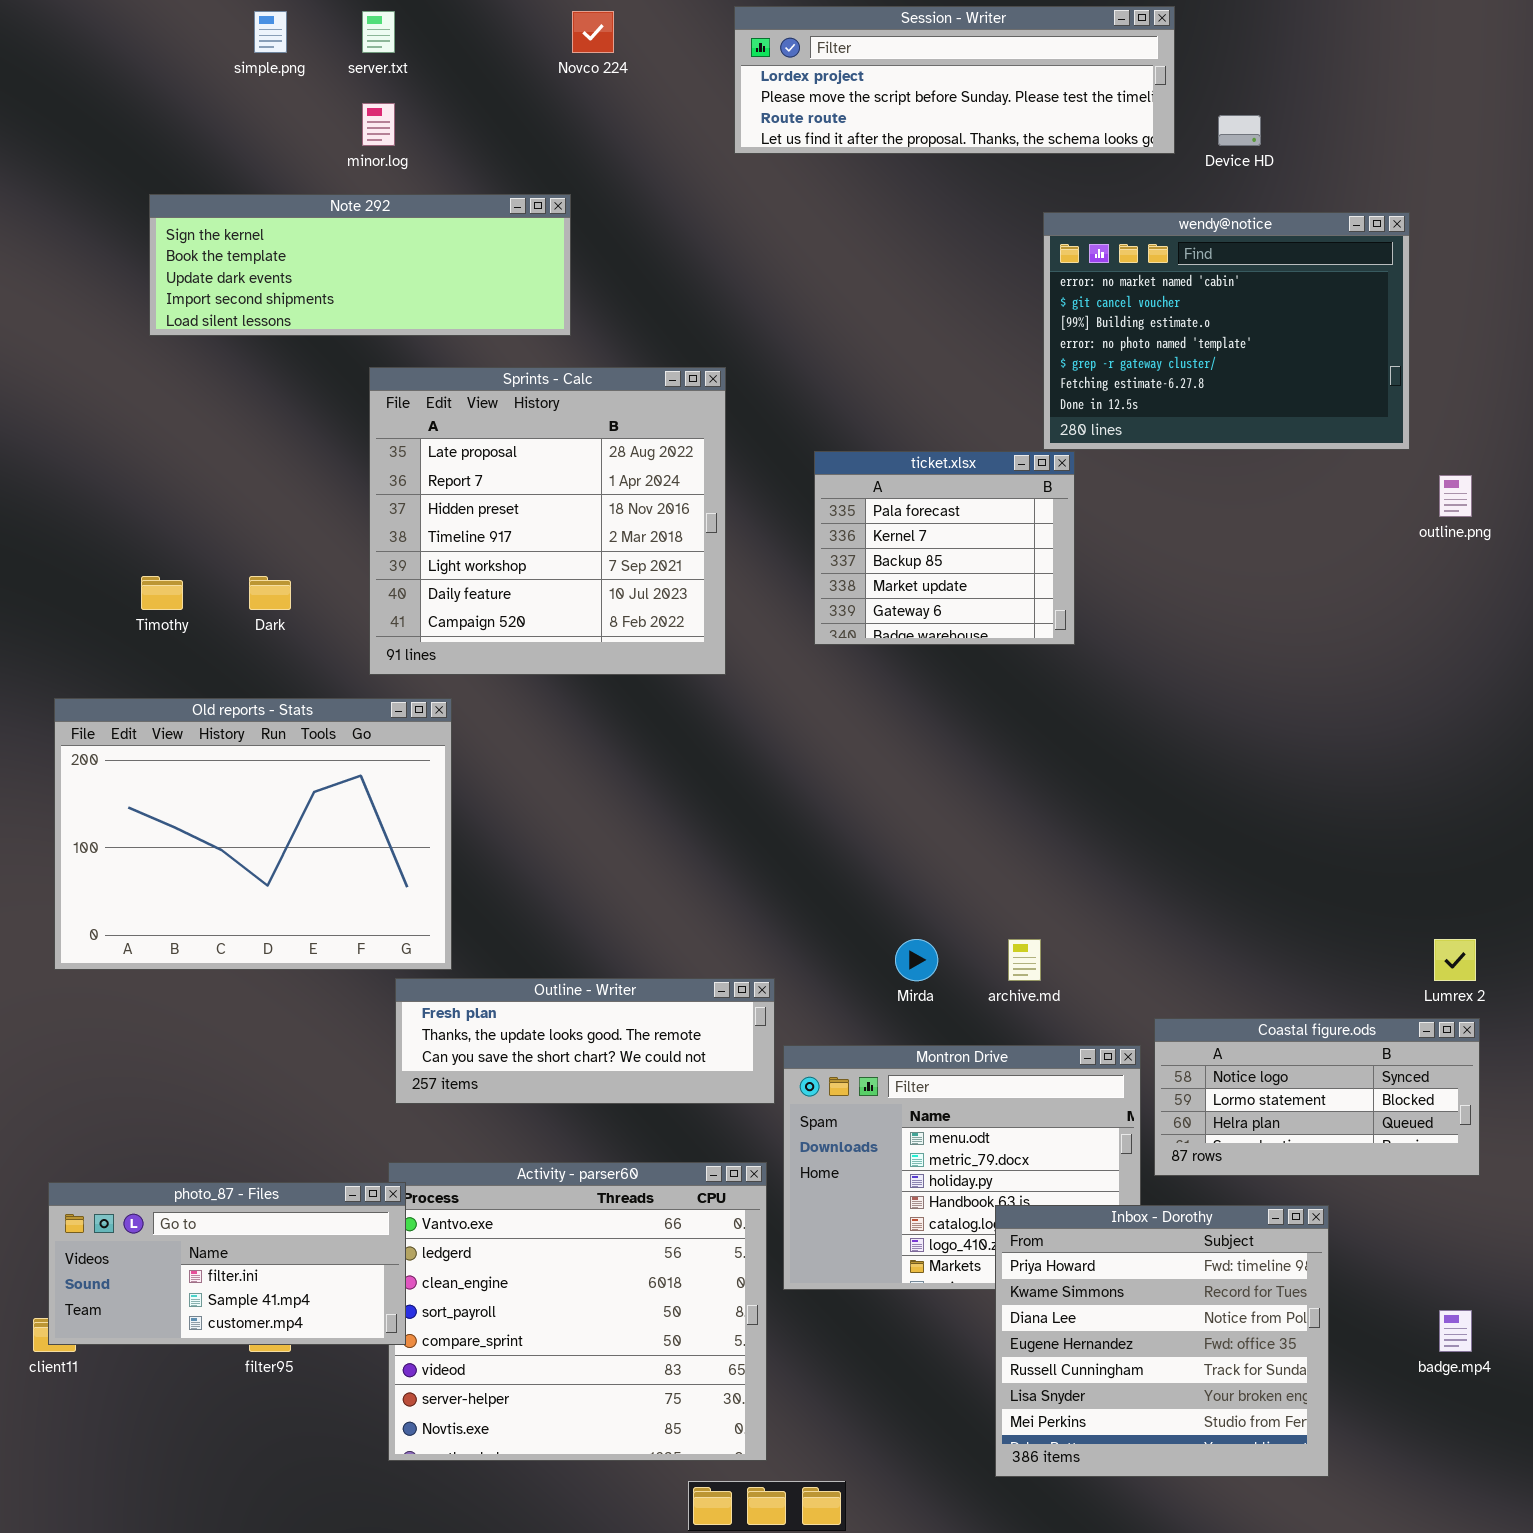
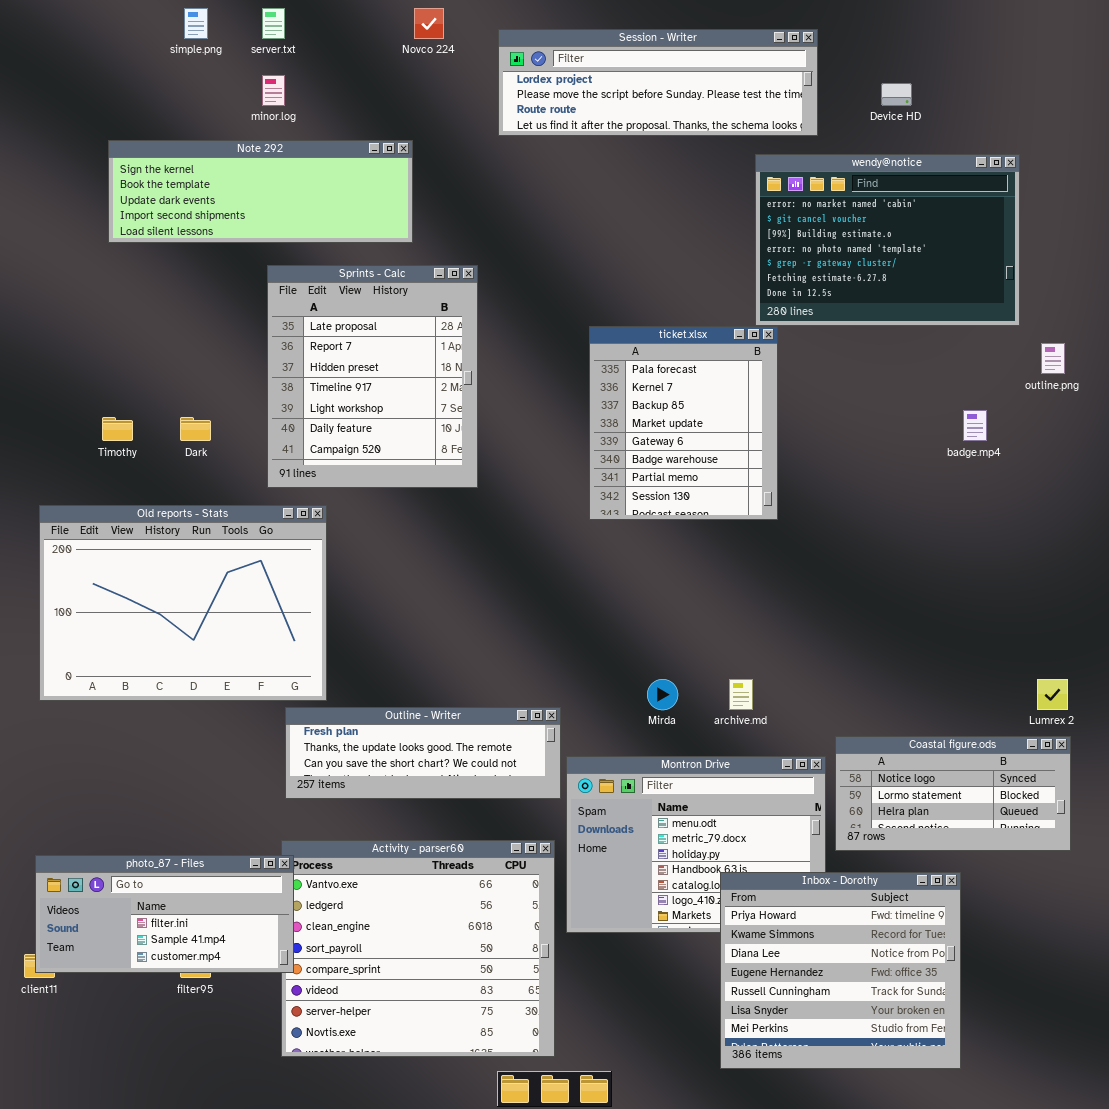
Session - Writer: [734,6,1175,154] -> [498,29,818,136], moved
Sprints - Calc: [369,367,726,675] -> [267,265,478,488], resized
ticket.xlsx: [814,451,1075,645] -> [589,326,778,520], resized
badge.mp4: [1439,1310,1472,1352] -> [963,410,987,441], moved

